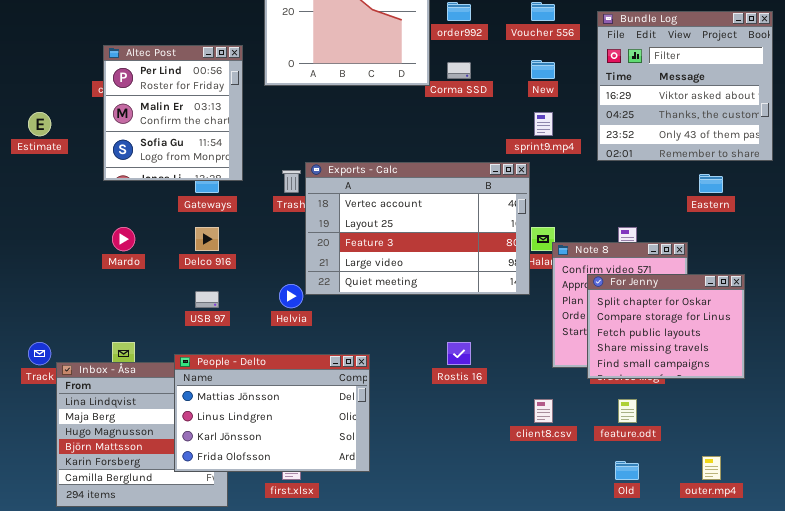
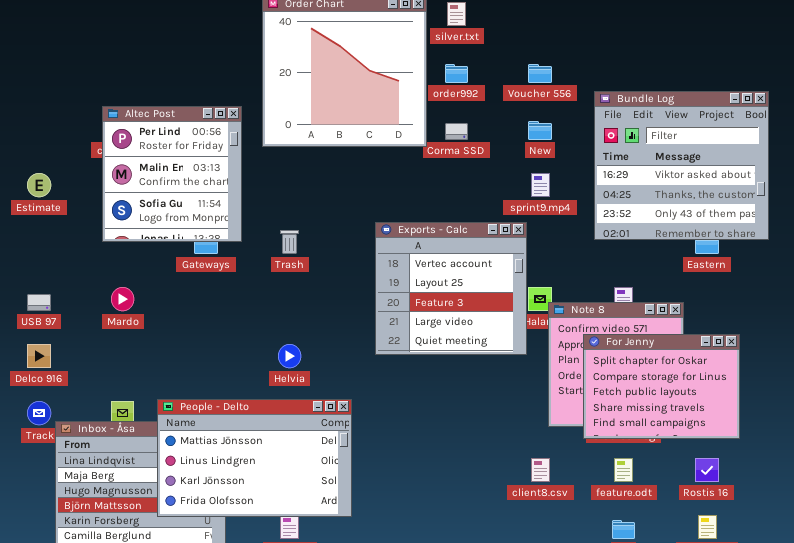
Bundle Log: [597,11,773,161] -> [594,91,769,240], moved
Exports - Calc: [305,162,530,295] -> [375,222,527,355], resized
Delco 916: [195,227,219,251] -> [27,344,51,368], moved
USB 97: [195,291,219,308] -> [27,294,51,311], moved
Rostis 16: [447,342,471,365] -> [695,458,719,482], moved
People - Delto: [174,354,370,472] -> [157,399,352,517], moved

